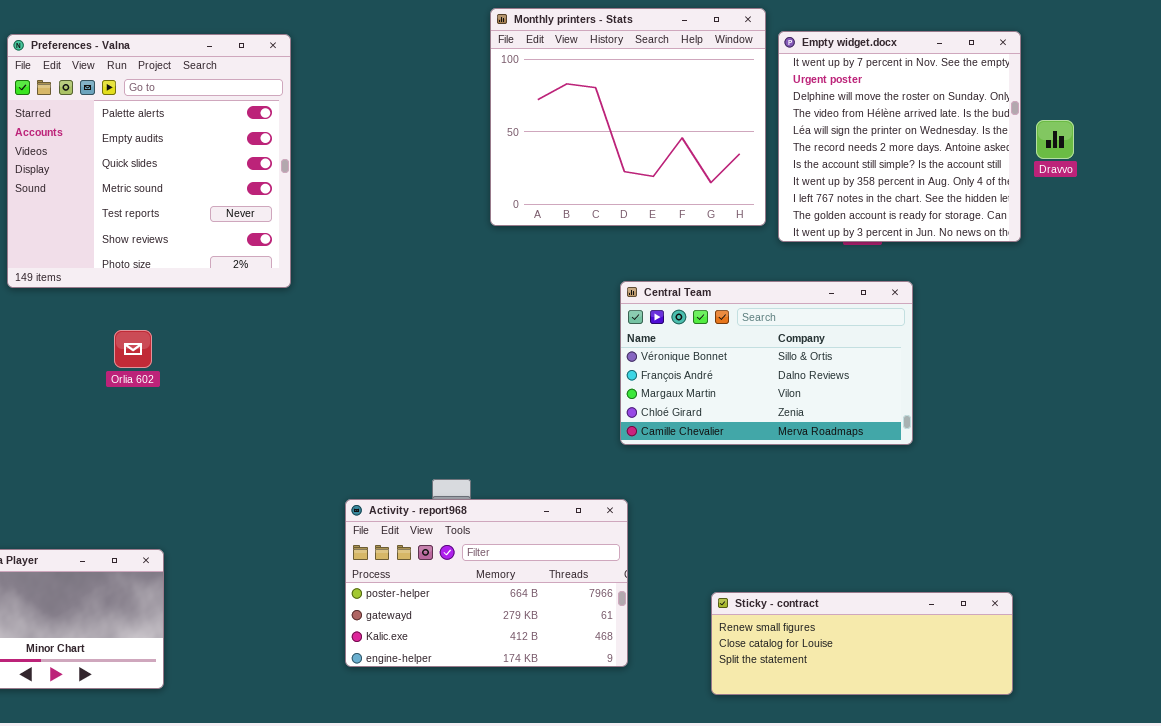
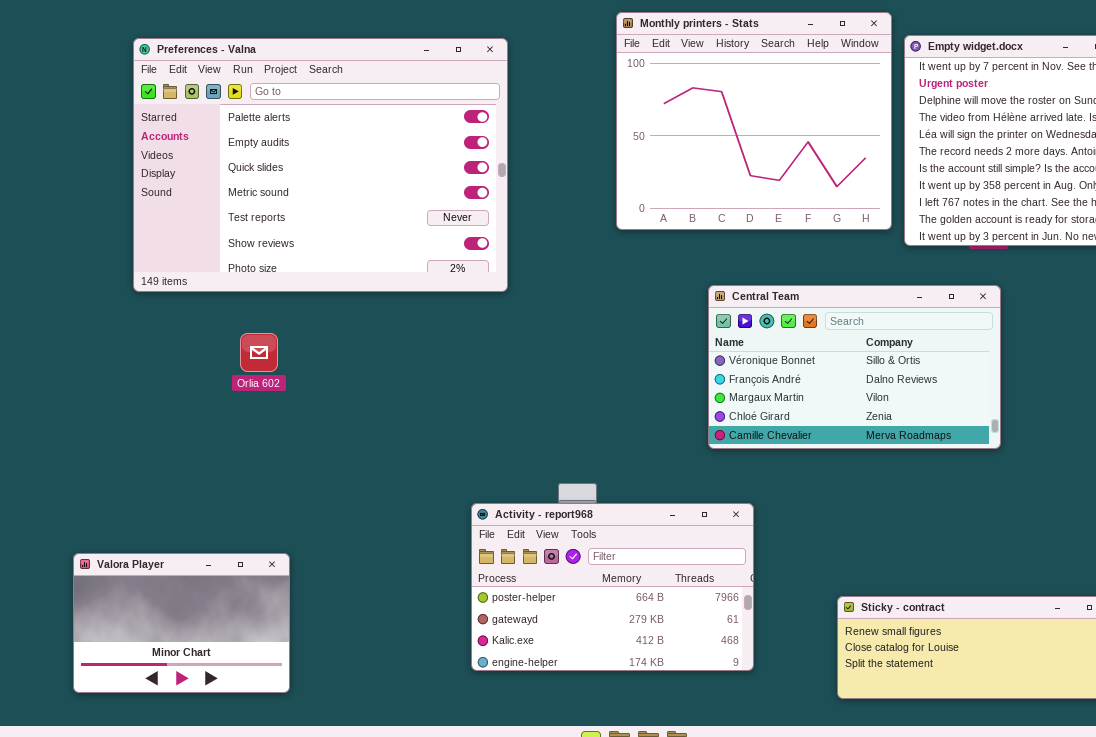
Preferences - Valna: [7,34,291,288] -> [133,38,508,292], resized
Central Team: [620,281,913,445] -> [708,285,1001,449], moved

